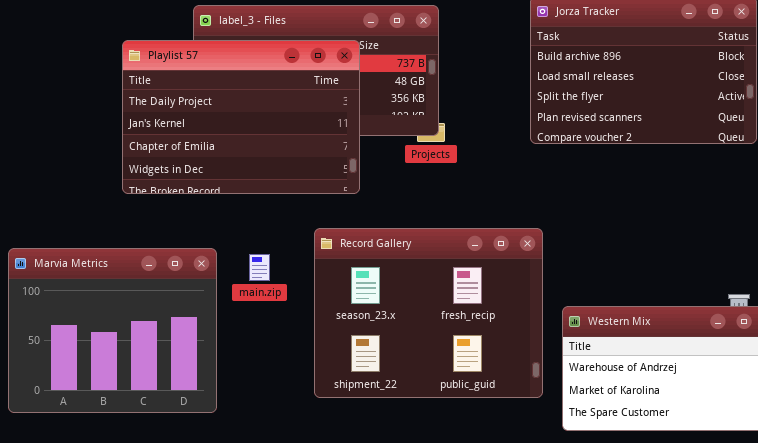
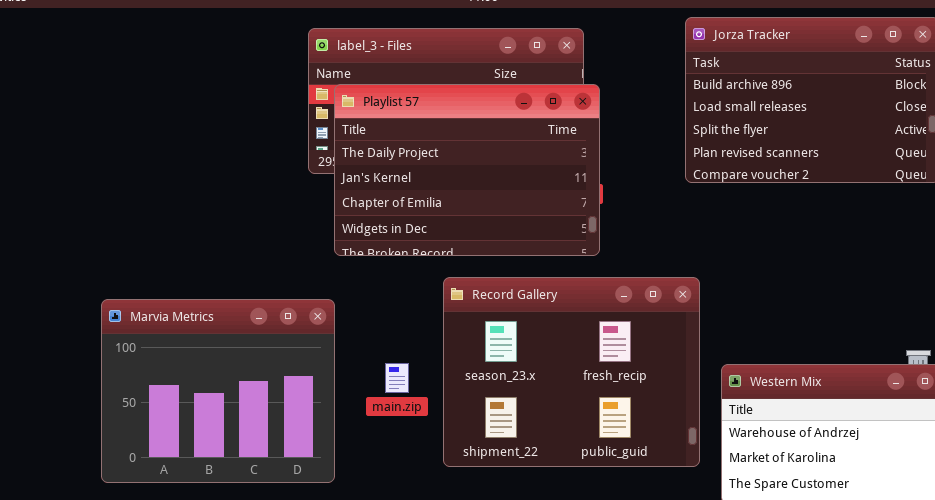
Playlist 57: [122,40,360,194] -> [334,84,600,256], moved
main.zip: [249,254,270,281] -> [385,363,409,393], moved

